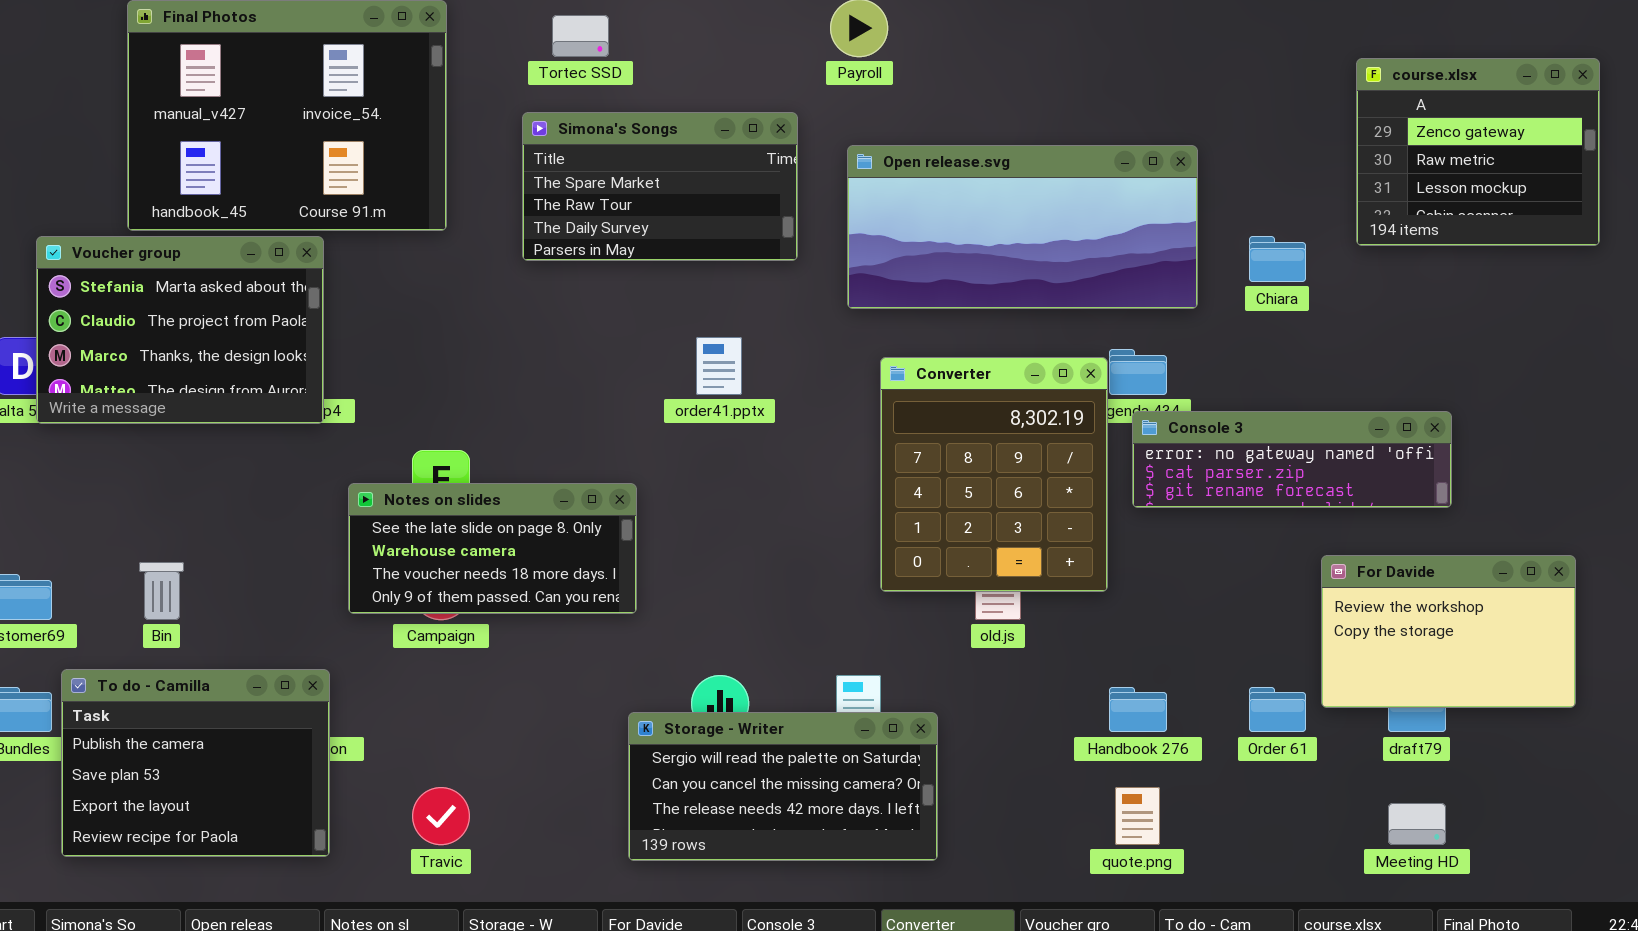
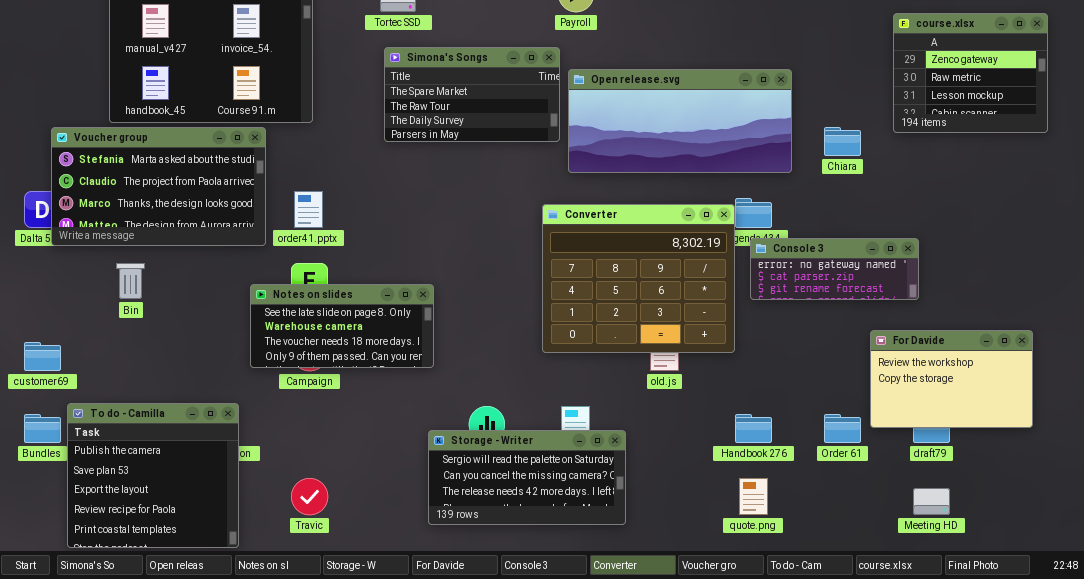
Simona's Songs: [522,112,798,261] -> [384,47,560,142], moved
Voucher group: [36,236,324,424] -> [51,127,266,246], resized
order41.pptx: [696,337,742,395] -> [294,191,323,228], moved
Converter: [880,357,1108,592] -> [542,204,735,353], resized
Console 3: [1132,411,1452,508] -> [750,238,919,300], resized
Bin: [139,562,184,620] -> [116,263,145,299], moved
To do - Camilla: [61,669,330,857] -> [67,403,239,548], resized

